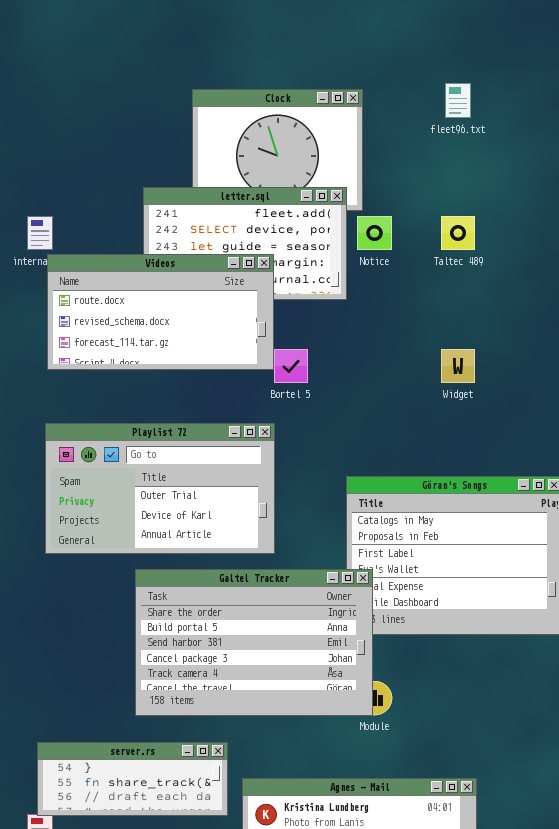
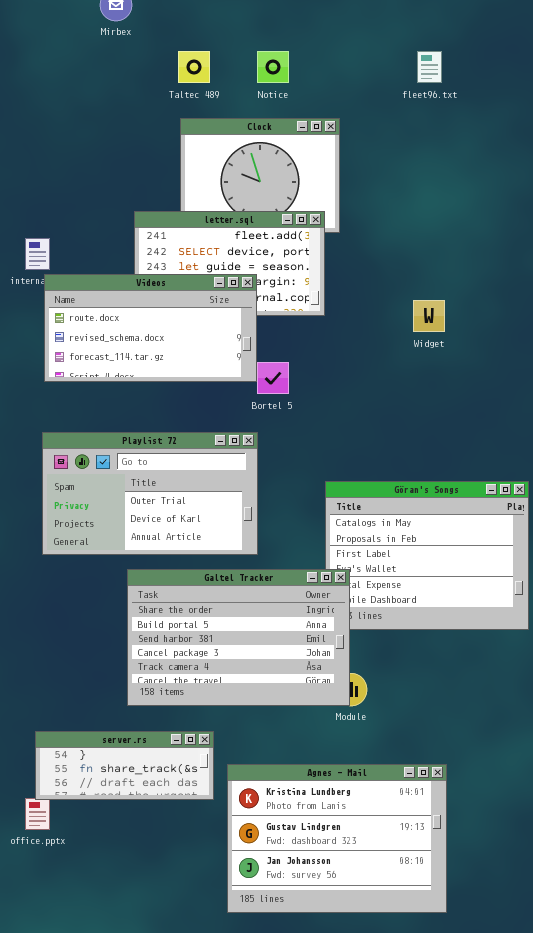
fleet96.txt: [445,83,471,118] -> [417,51,442,83], moved
Notice: [357,216,392,250] -> [257,51,289,83], moved
Taltec 489: [441,216,475,250] -> [178,51,210,83], moved
Widget: [441,349,475,383] -> [413,300,445,332], moved

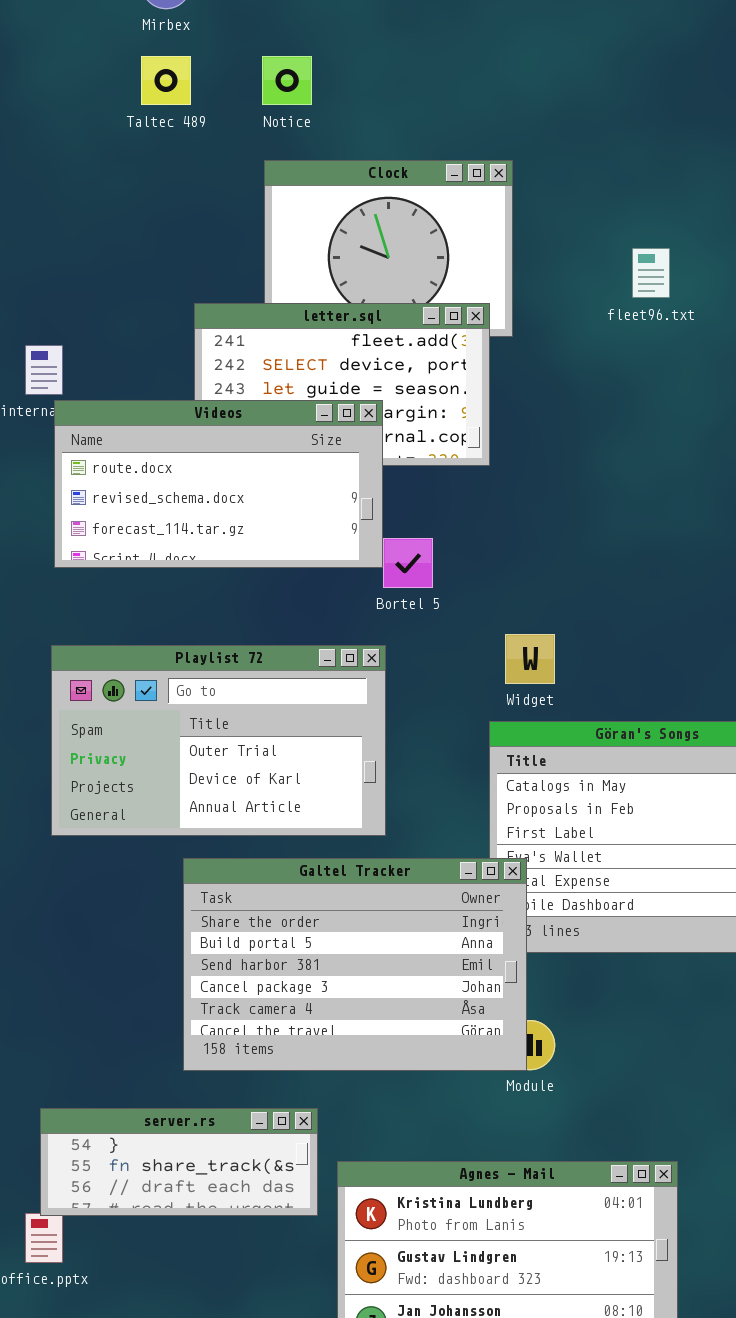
Taltec 489: [178,51,210,83] -> [141,56,191,105], moved
Notice: [257,51,289,83] -> [262,56,312,105], moved
fleet96.txt: [417,51,442,83] -> [632,248,670,298], moved
Widget: [413,300,445,332] -> [505,634,555,684], moved

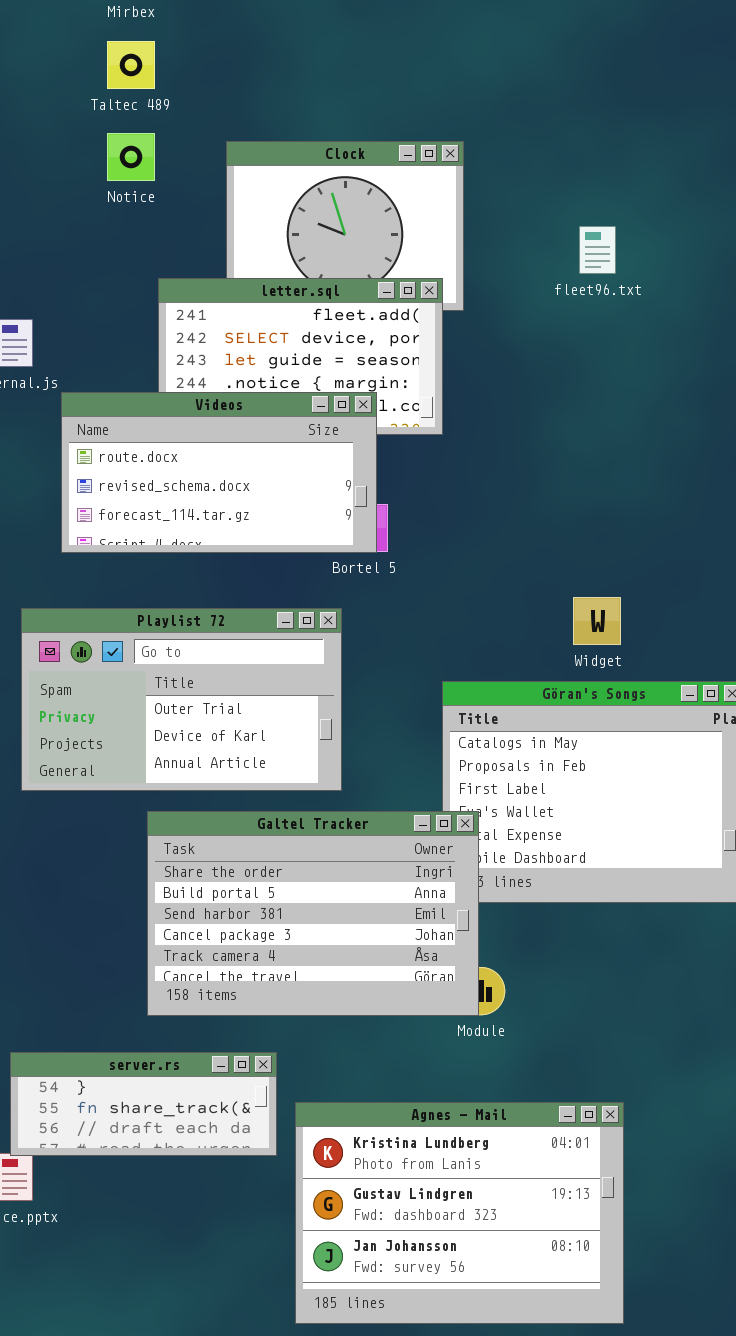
Notice: [262,56,312,105] -> [107,133,155,181], moved
Videos: [54,400,383,568] -> [61,392,377,553], moved
Widget: [505,634,555,684] -> [573,597,621,645], moved

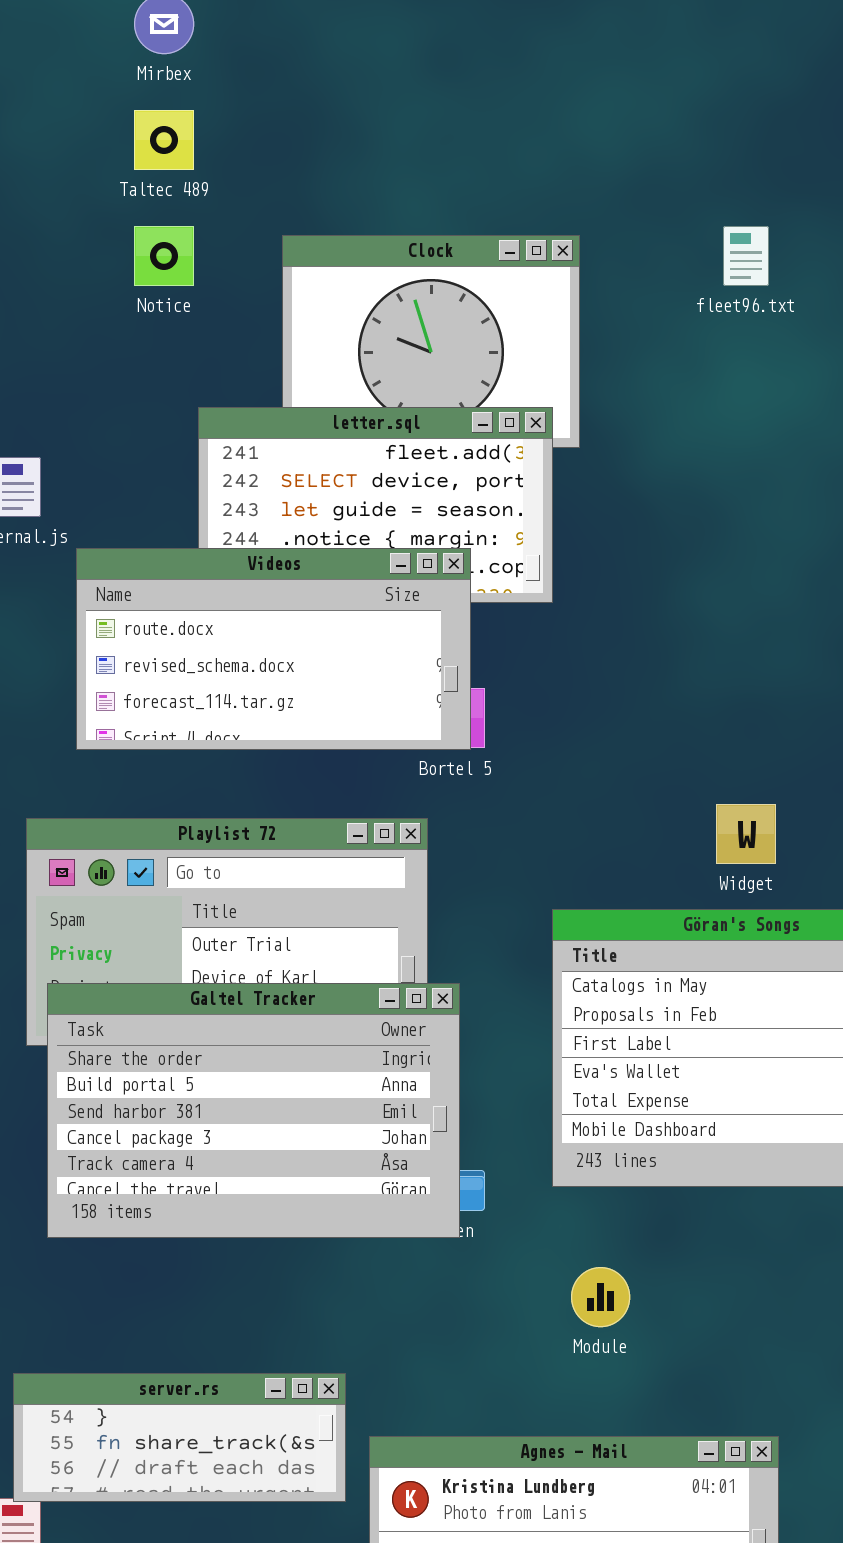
fleet96.txt: [579,226,616,274] -> [723,226,769,286], moved
Galtel Tracker: [147,811,479,1016] -> [47,983,460,1238], moved

